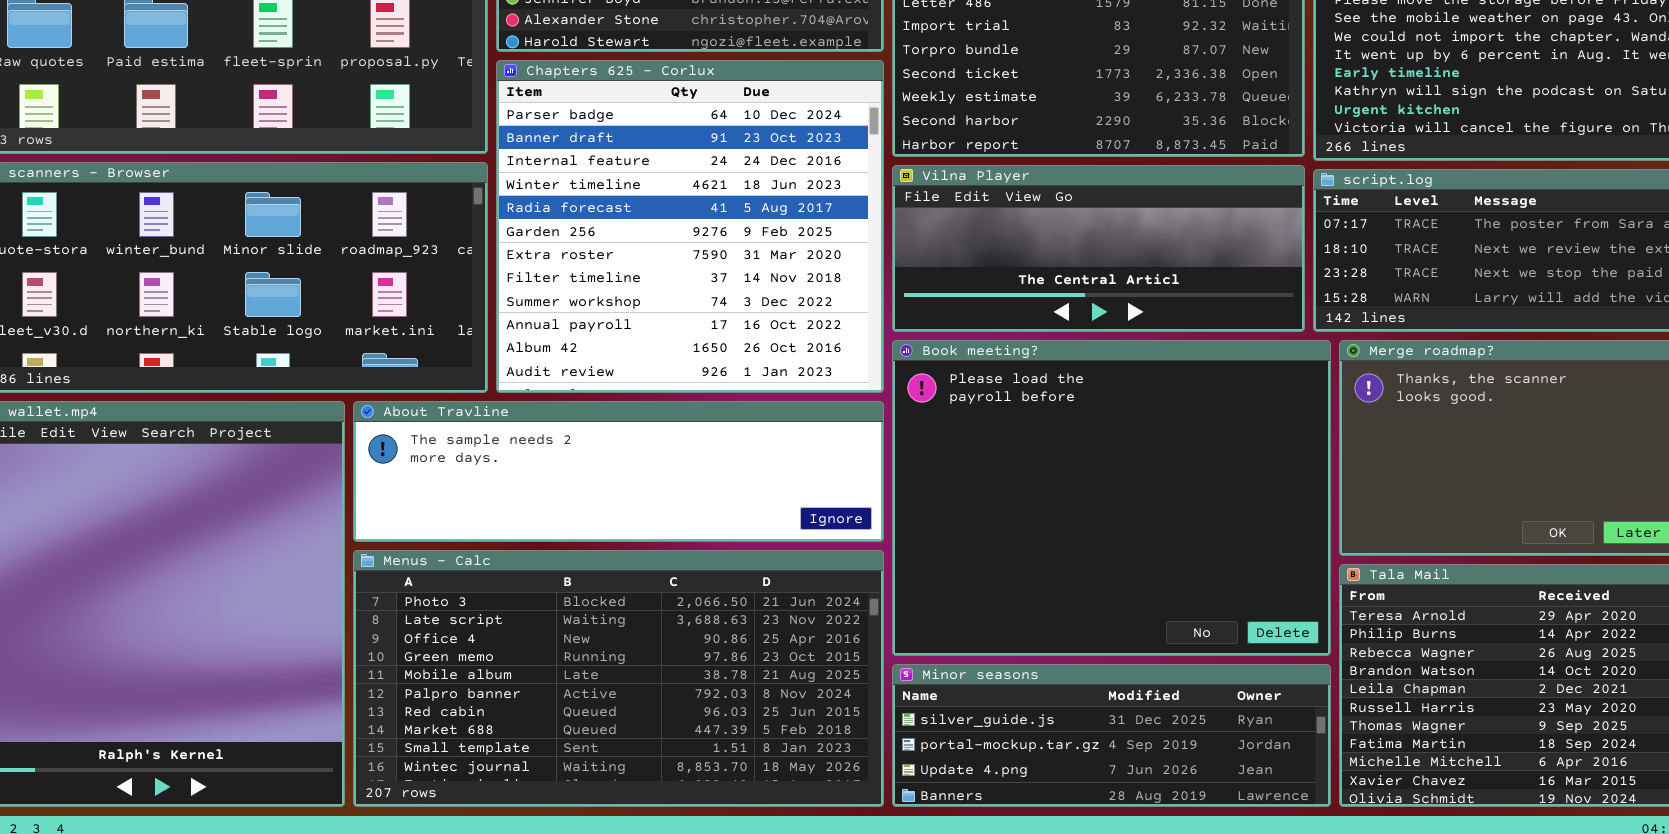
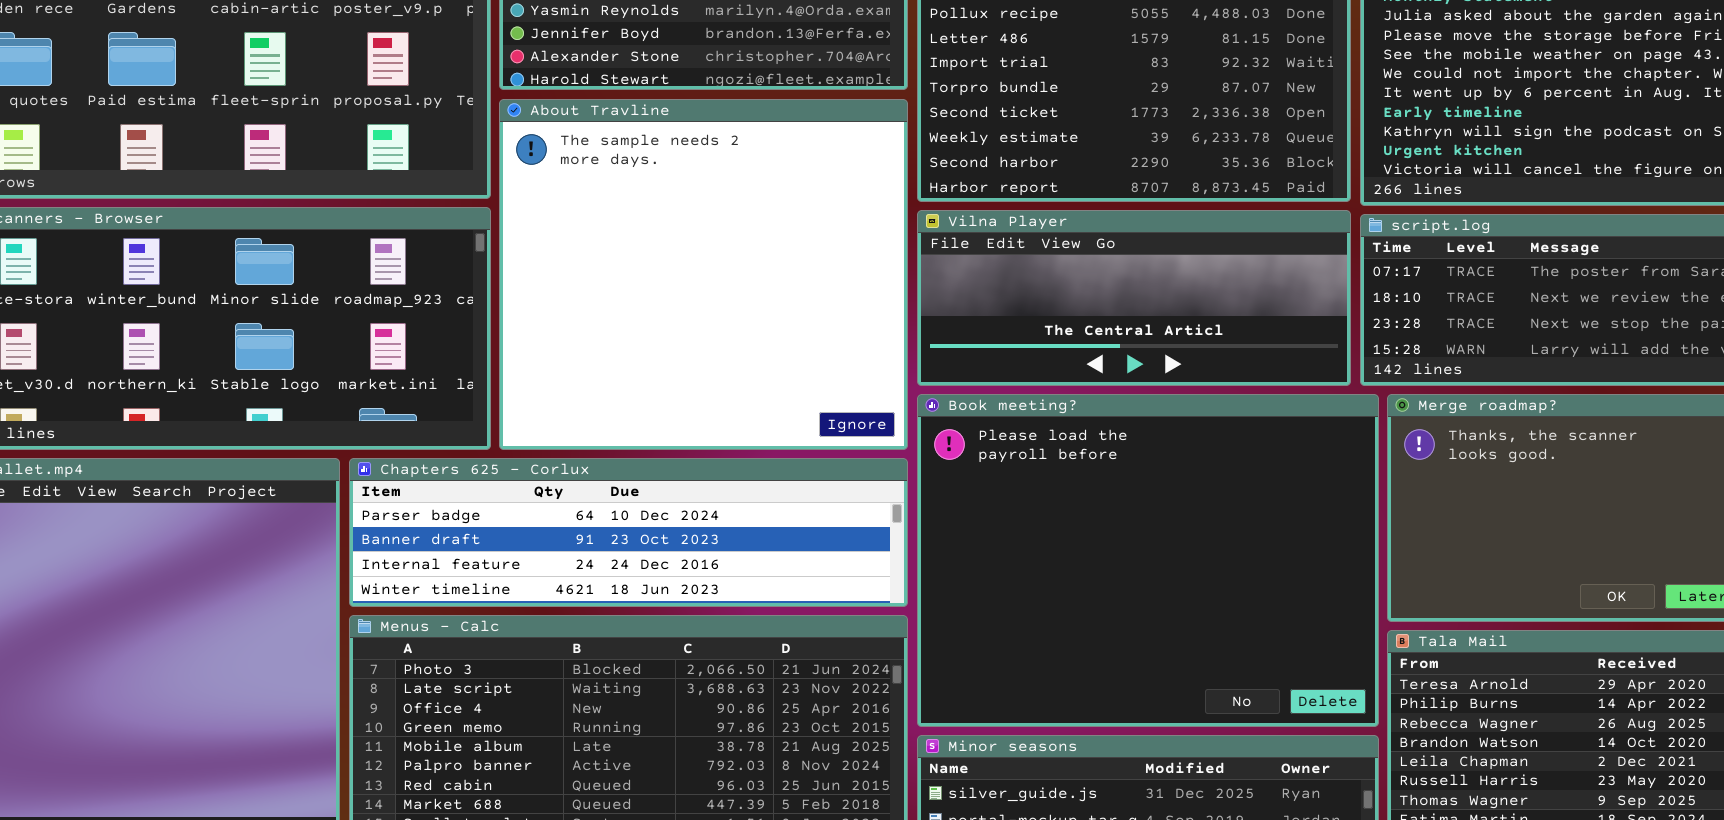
Chapters 625 - Corlux: [496,60,884,393] -> [349,458,908,607], moved, resized
About Travline: [353,401,884,542] -> [499,99,908,450], moved, resized

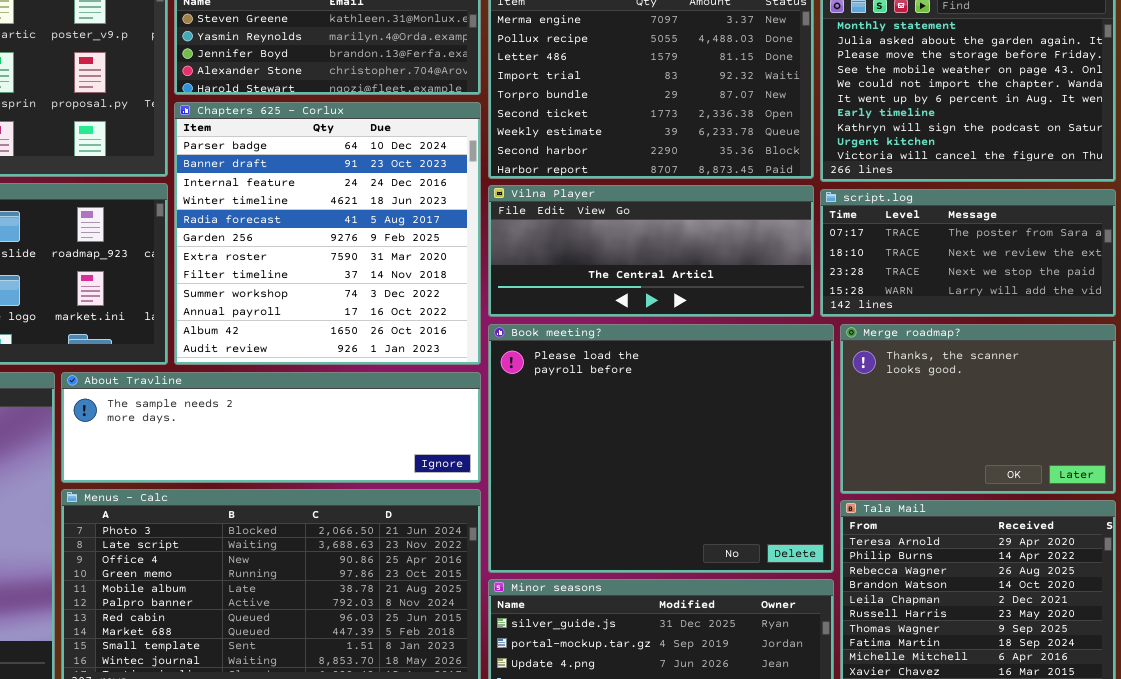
About Travline: [499,99,908,450] -> [61,372,481,483], moved, resized
Chapters 625 - Corlux: [349,458,908,607] -> [174,102,481,365], moved, resized

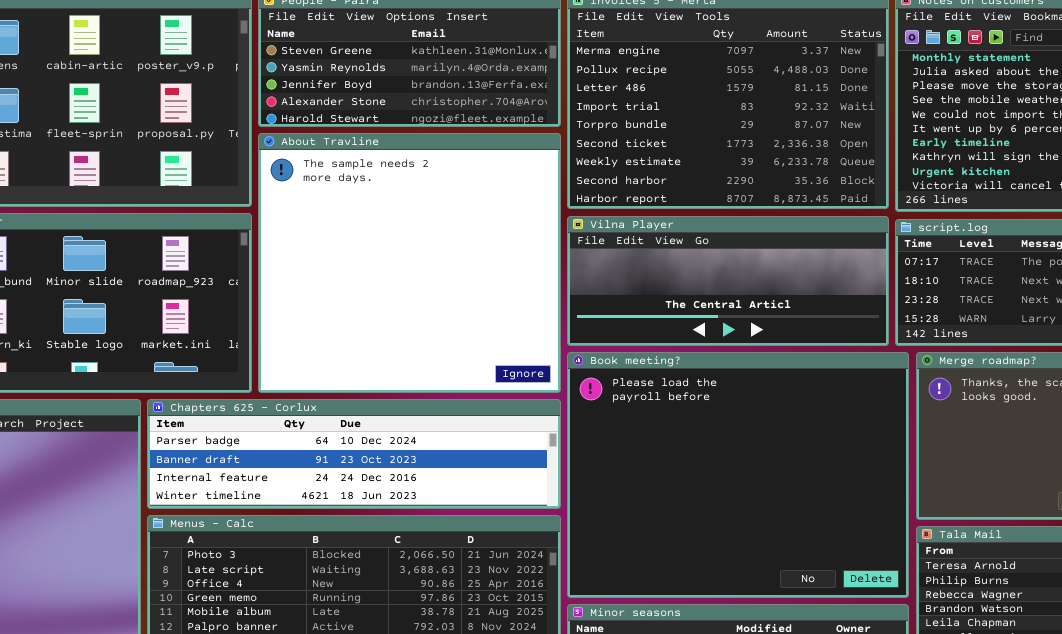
Chapters 625 - Corlux: [174,102,481,365] -> [147,399,561,509], moved, resized
About Travline: [61,372,481,483] -> [258,133,561,393], moved, resized

